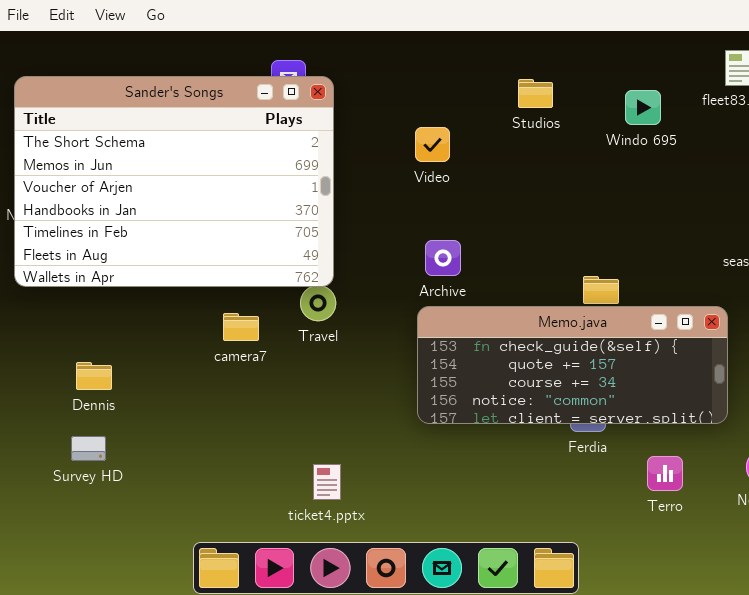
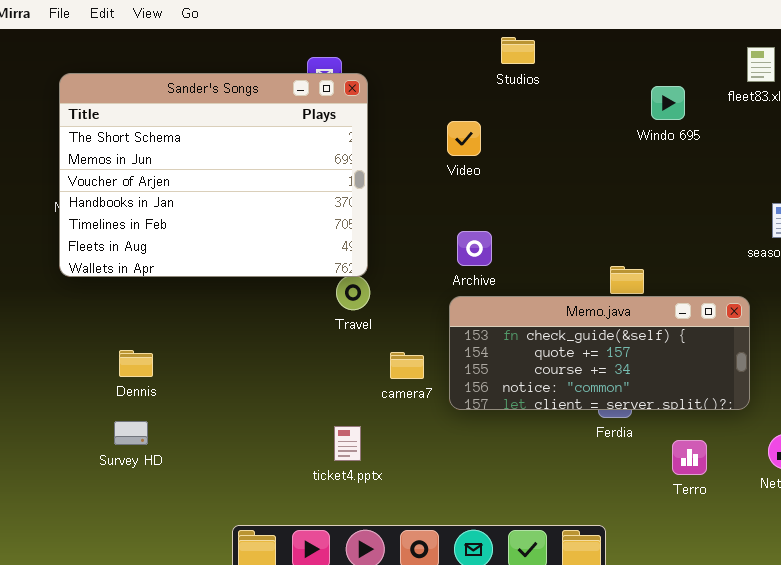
Studios: [518,79,553,108] -> [501,37,535,64], moved
camera7: [223,313,259,341] -> [390,352,424,379], moved
ticket4.pptx: [313,464,341,500] -> [334,426,361,461], moved

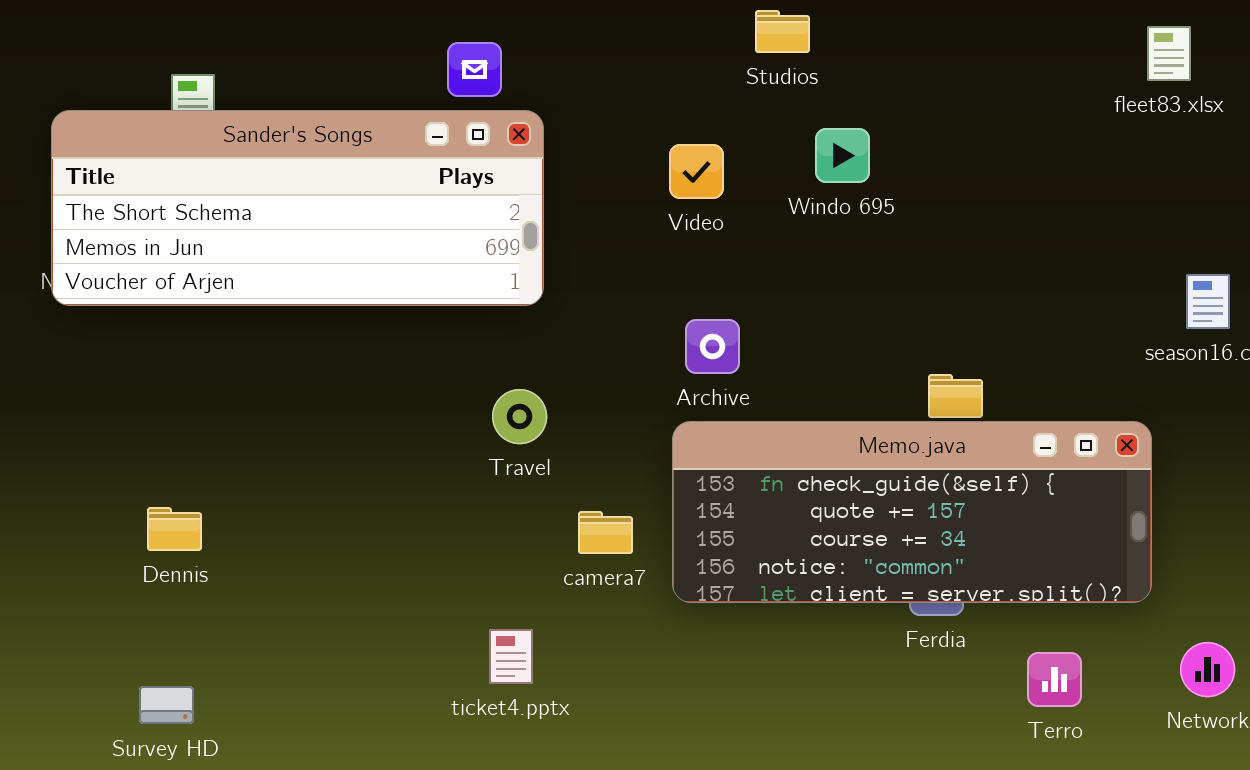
Sander's Songs: [59,73,368,277] -> [51,110,544,306], moved, resized
Windo 695: [651,86,685,120] -> [815,128,870,183], moved
Survey HD: [114,421,148,445] -> [139,686,194,724], moved

